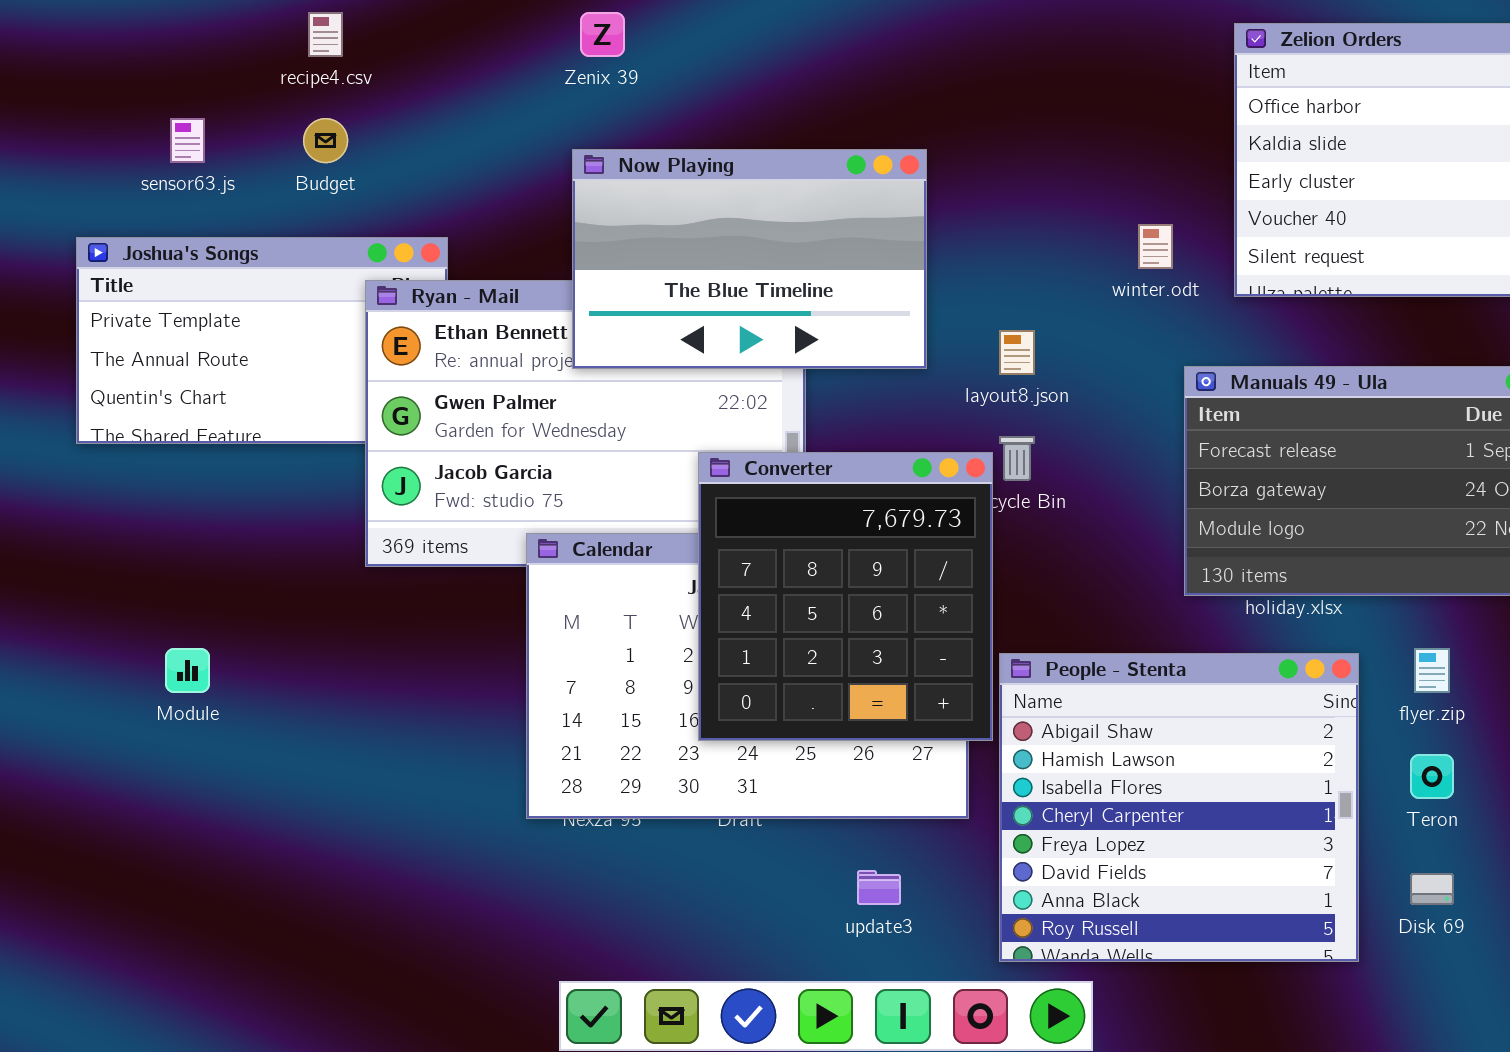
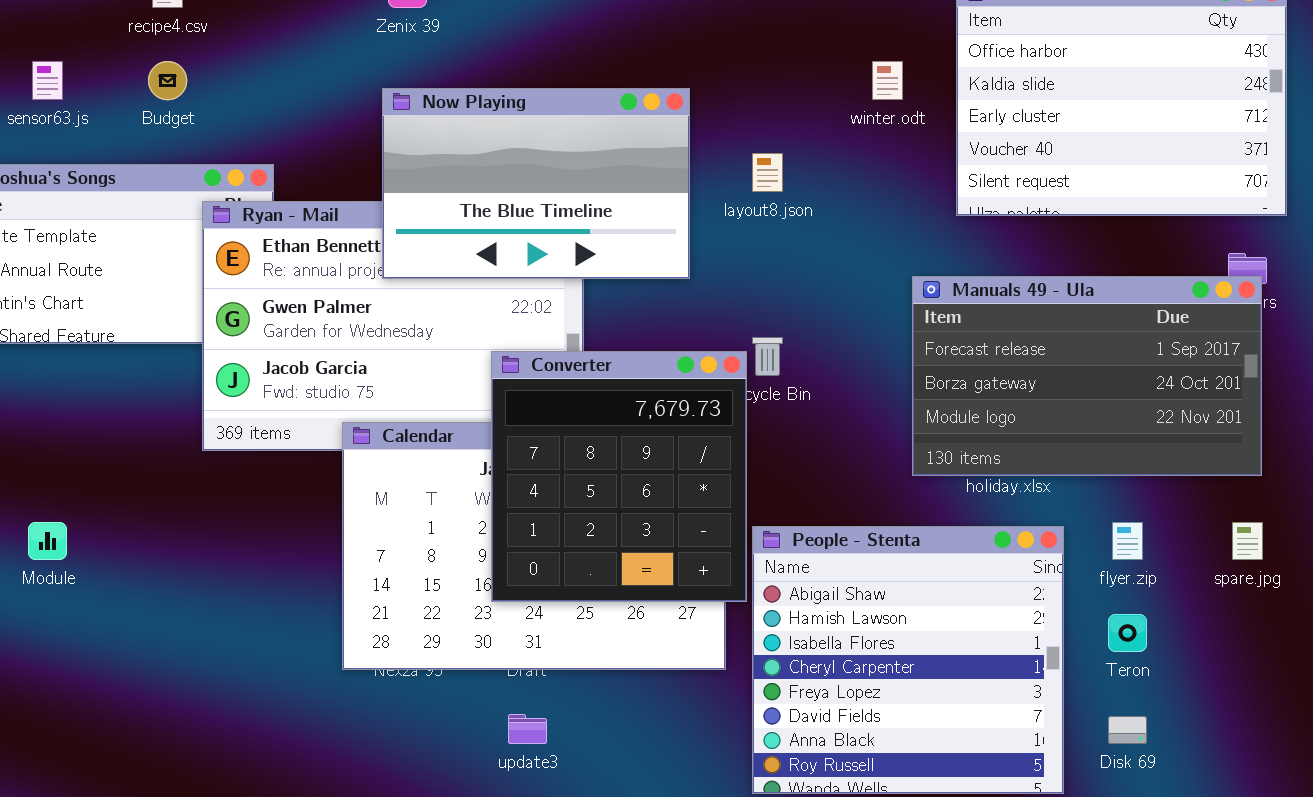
winter.odt: [1138,224,1173,269] -> [872,61,903,100], moved
layout8.json: [999,330,1035,375] -> [752,153,783,192], moved
update3: [857,870,901,905] -> [508,714,547,744], moved

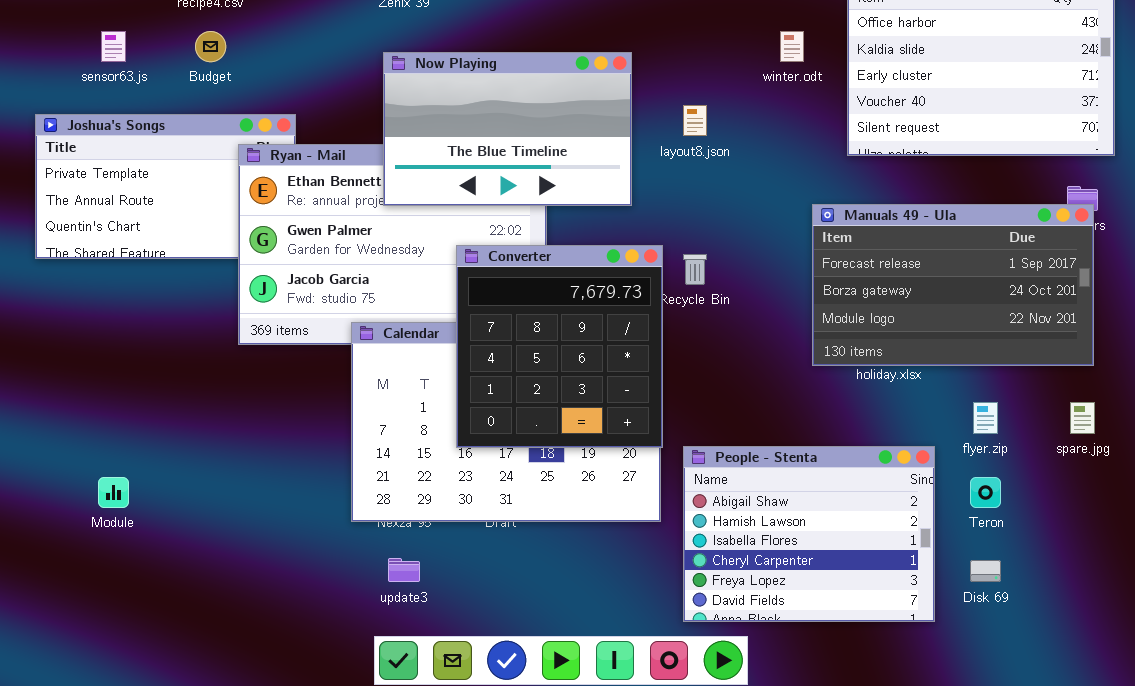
Converter: [491,351,747,602] -> [456,245,663,448], moved
Module: [28,522,67,560] -> [98,477,129,508], moved
People - Stenta: [752,526,1064,794] -> [683,446,935,622], resized
update3: [508,714,547,744] -> [388,558,420,582], moved

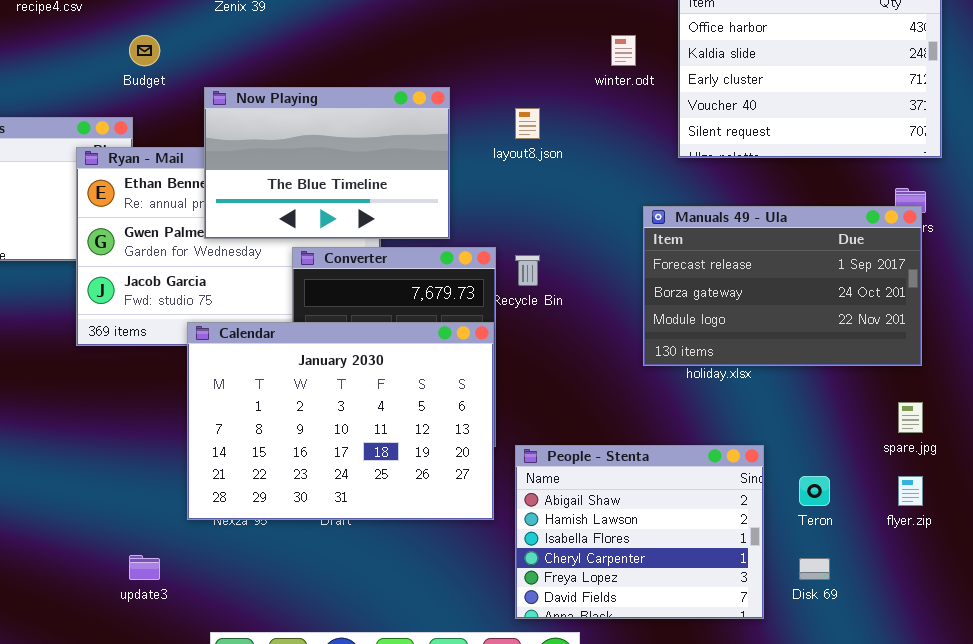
Budget: [195,31,226,62] -> [129,35,160,66], moved
Now Playing: [383,52,632,206] -> [204,87,450,239], moved
Calendar: [351,322,661,522] -> [187,322,494,520], raised
flyer.zip: [973,402,998,434] -> [898,476,923,506], moved
update3: [388,558,420,582] -> [129,555,160,580], moved

